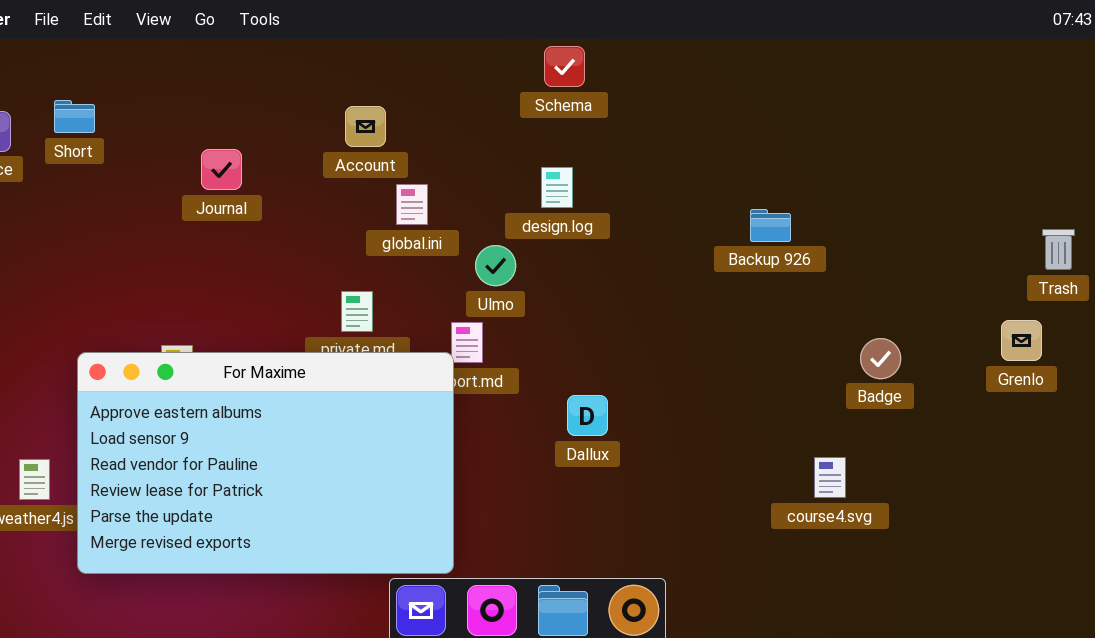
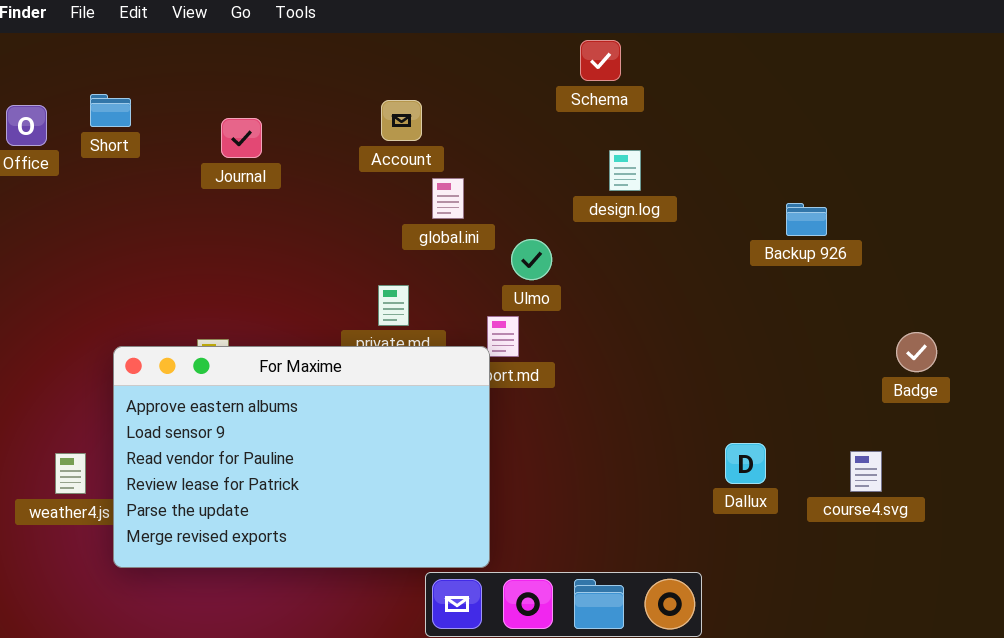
Journal: [201,149,242,190] -> [221,118,262,158], moved
design.log: [541,167,573,208] -> [609,150,641,191], moved
Dallux: [567,395,608,436] -> [725,443,766,484], moved

